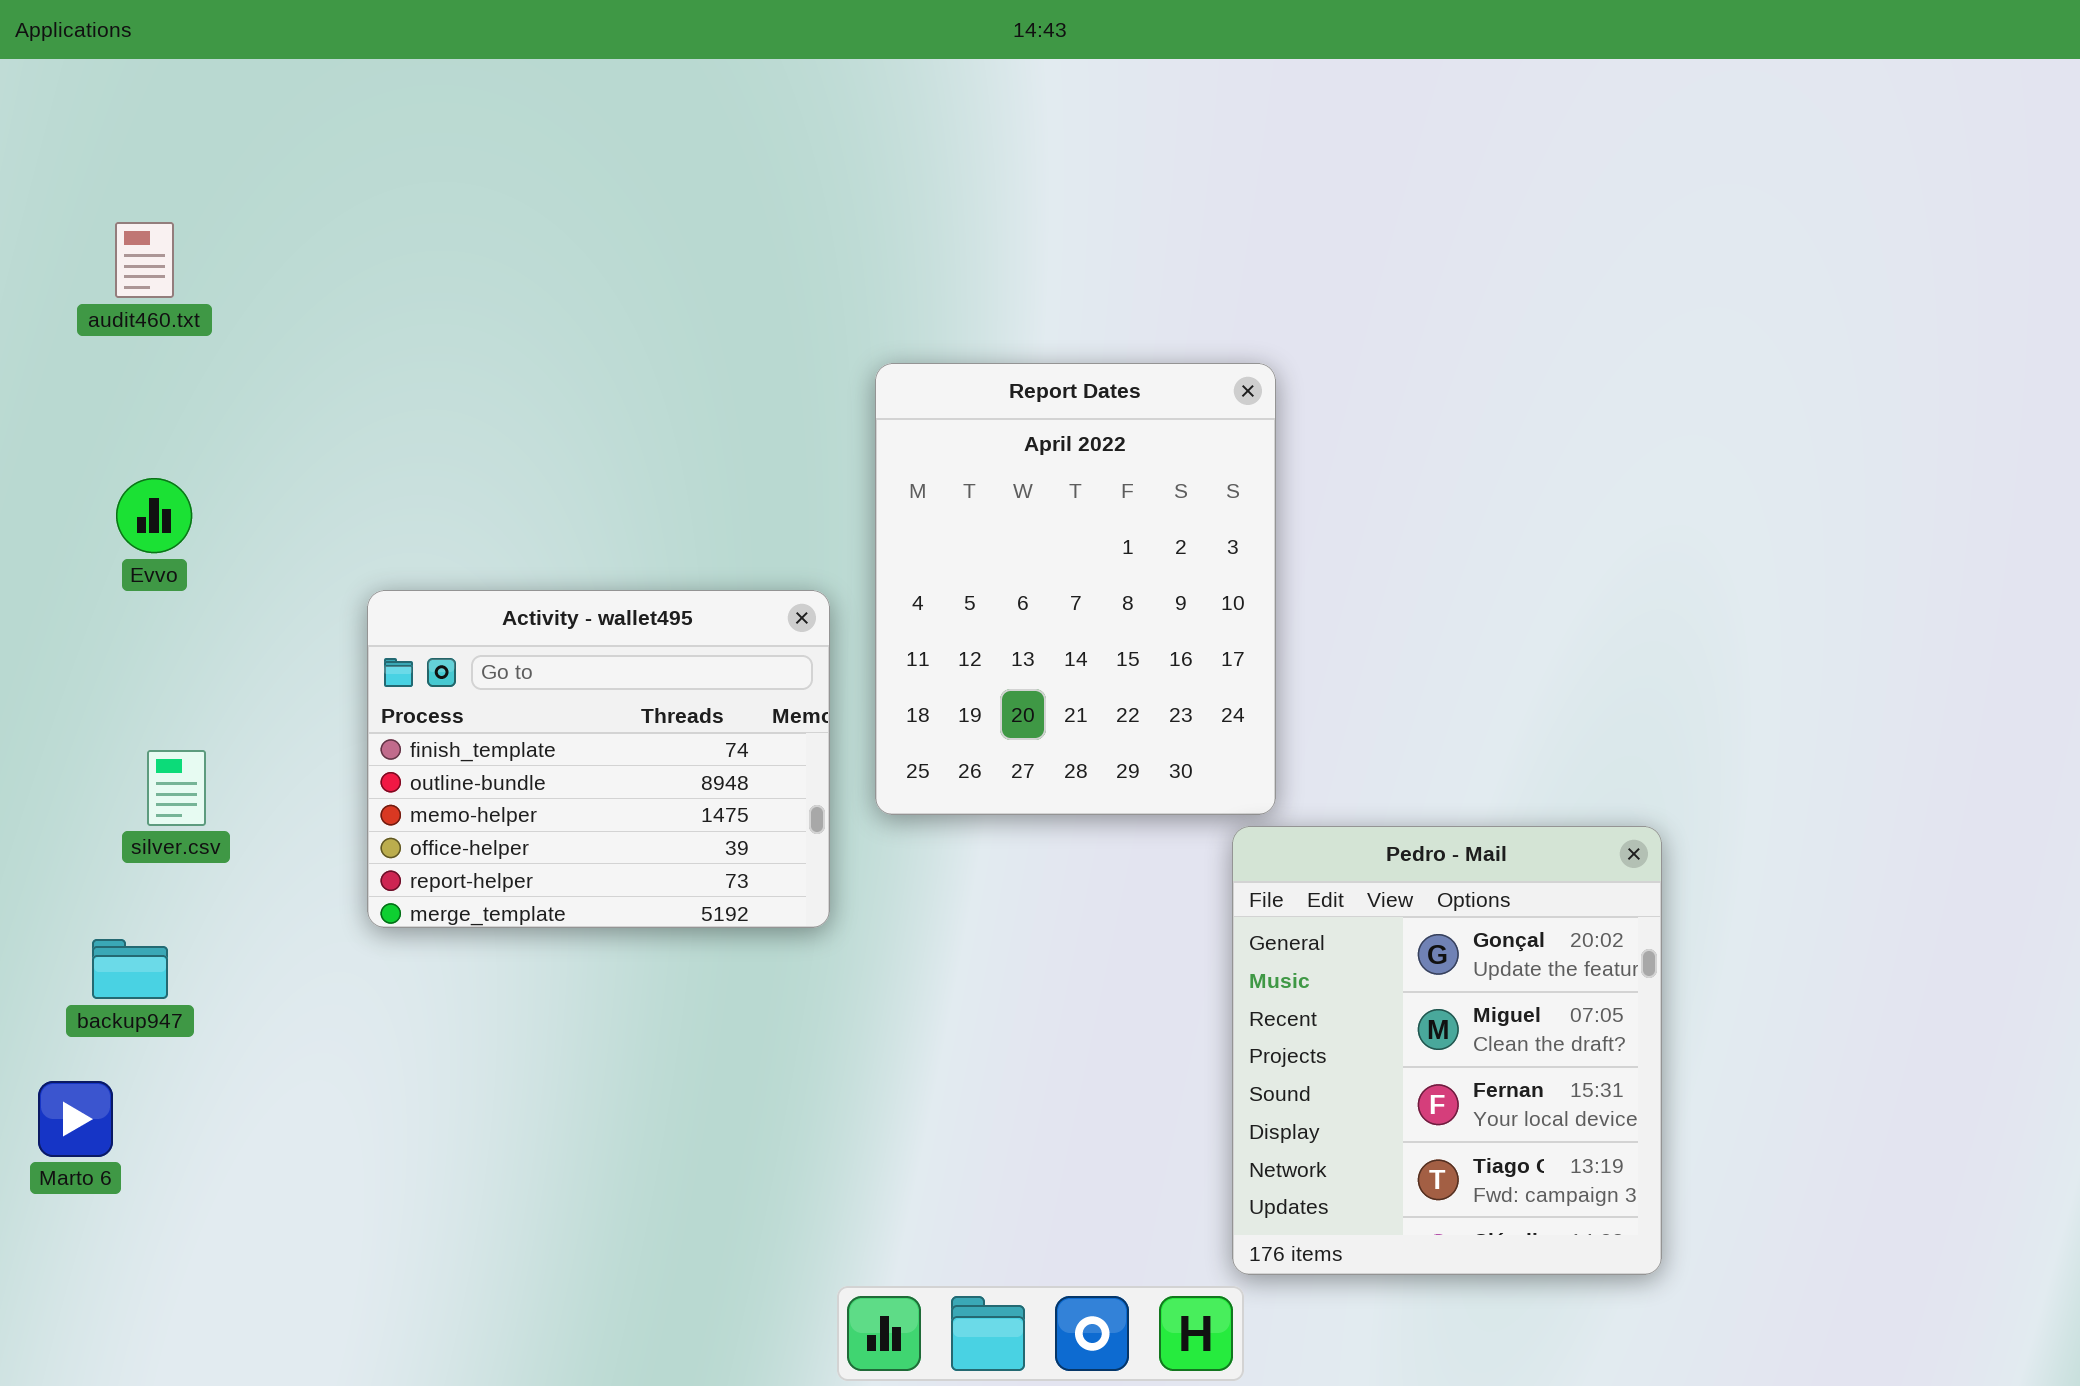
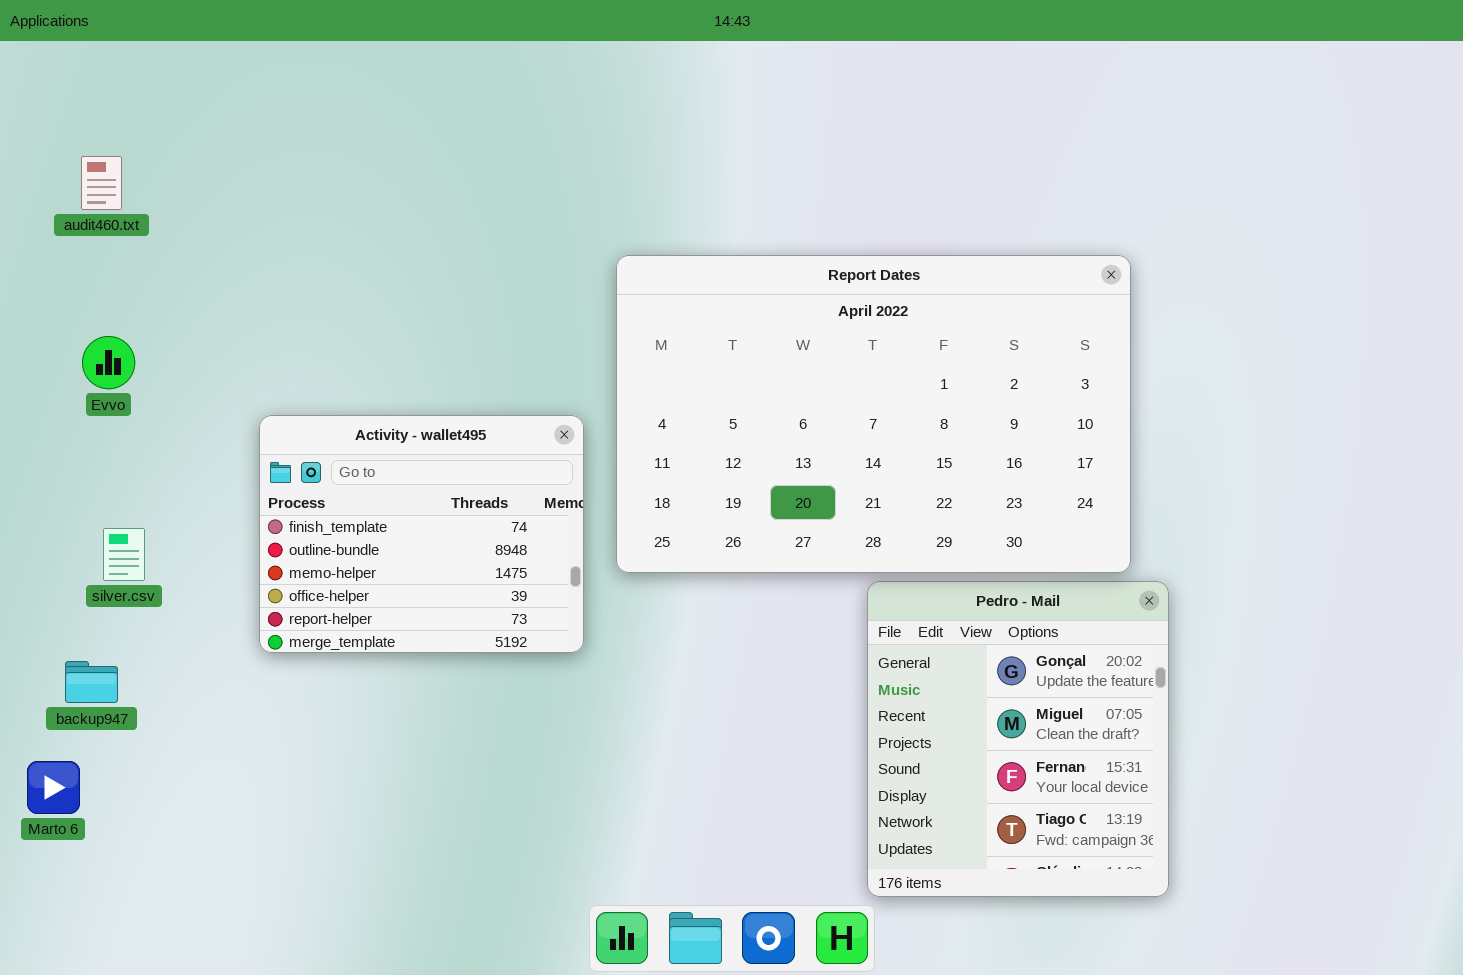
Report Dates: [875,363,1276,815] -> [616,255,1131,573], resized

